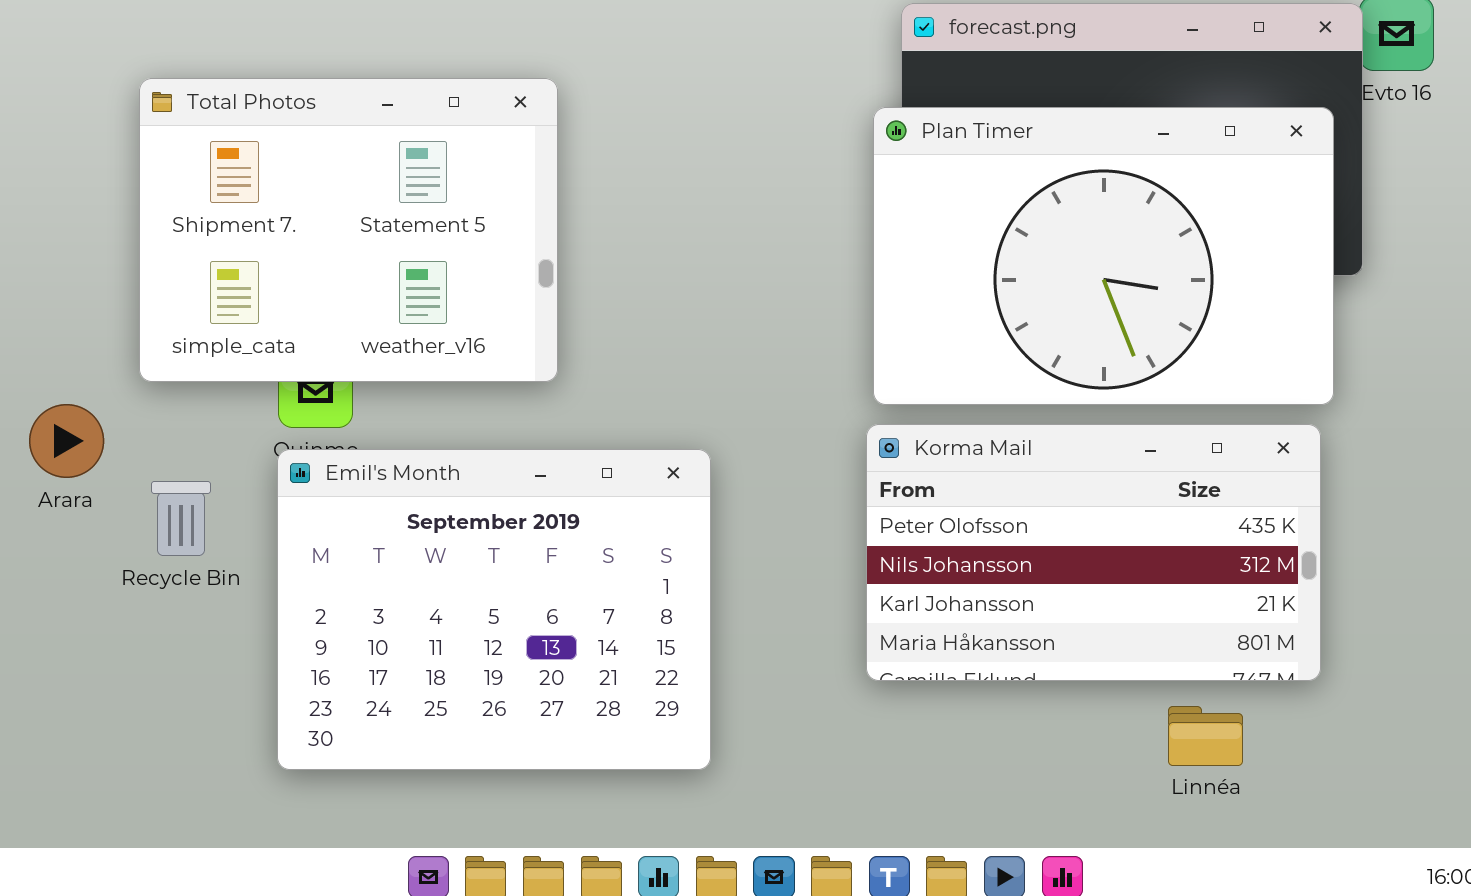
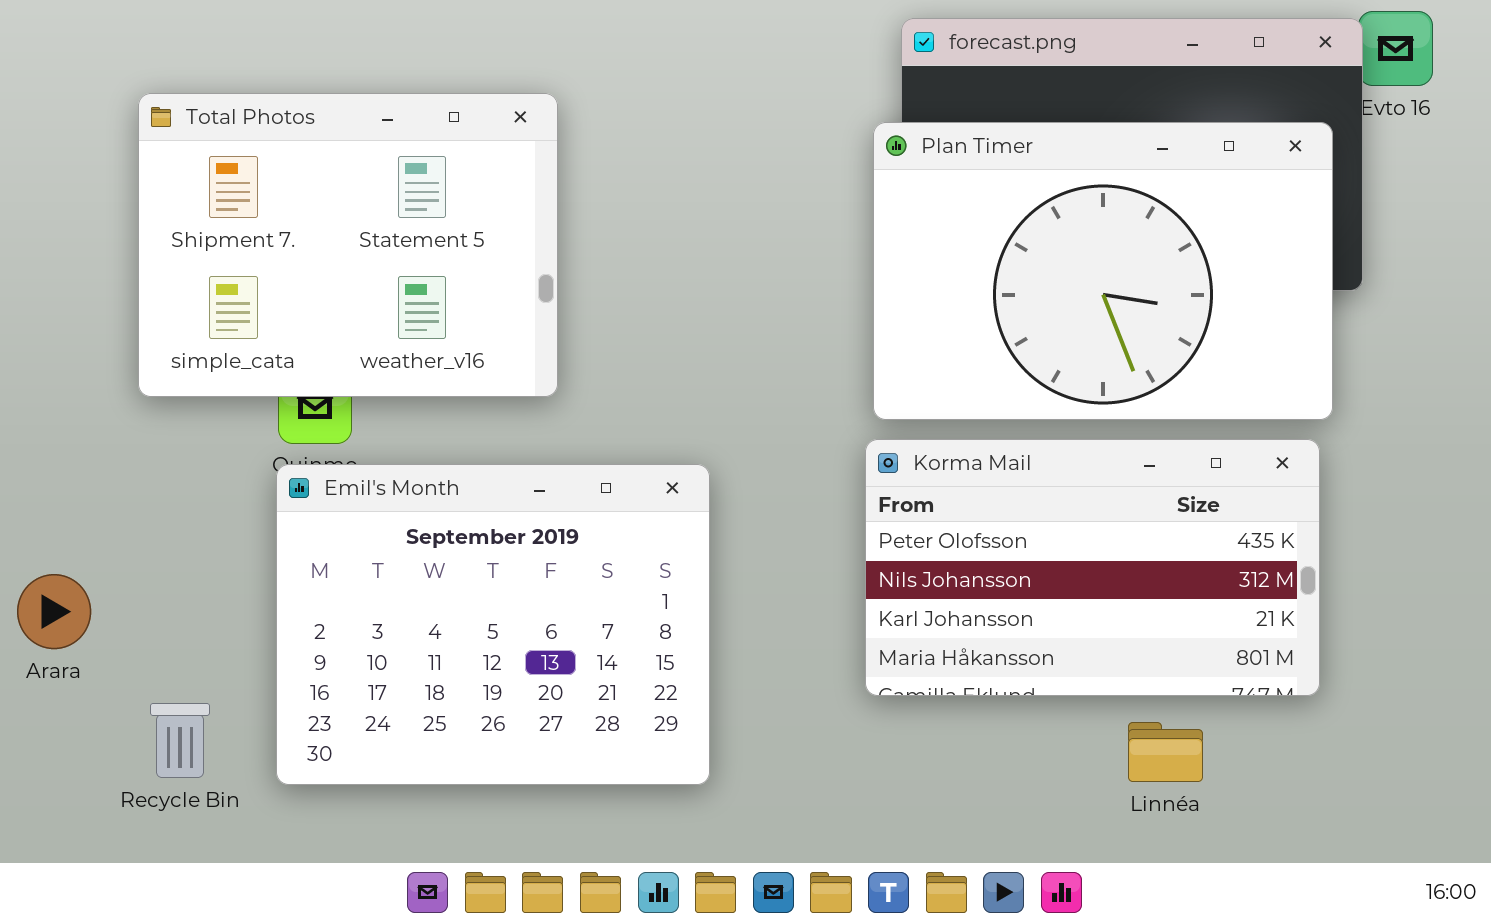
Arara: [29,404,104,478] -> [17,574,91,649], moved
Recycle Bin: [151,481,211,556] -> [150,703,210,778], moved
Linnéa: [1168,706,1243,766] -> [1128,722,1203,782], moved

